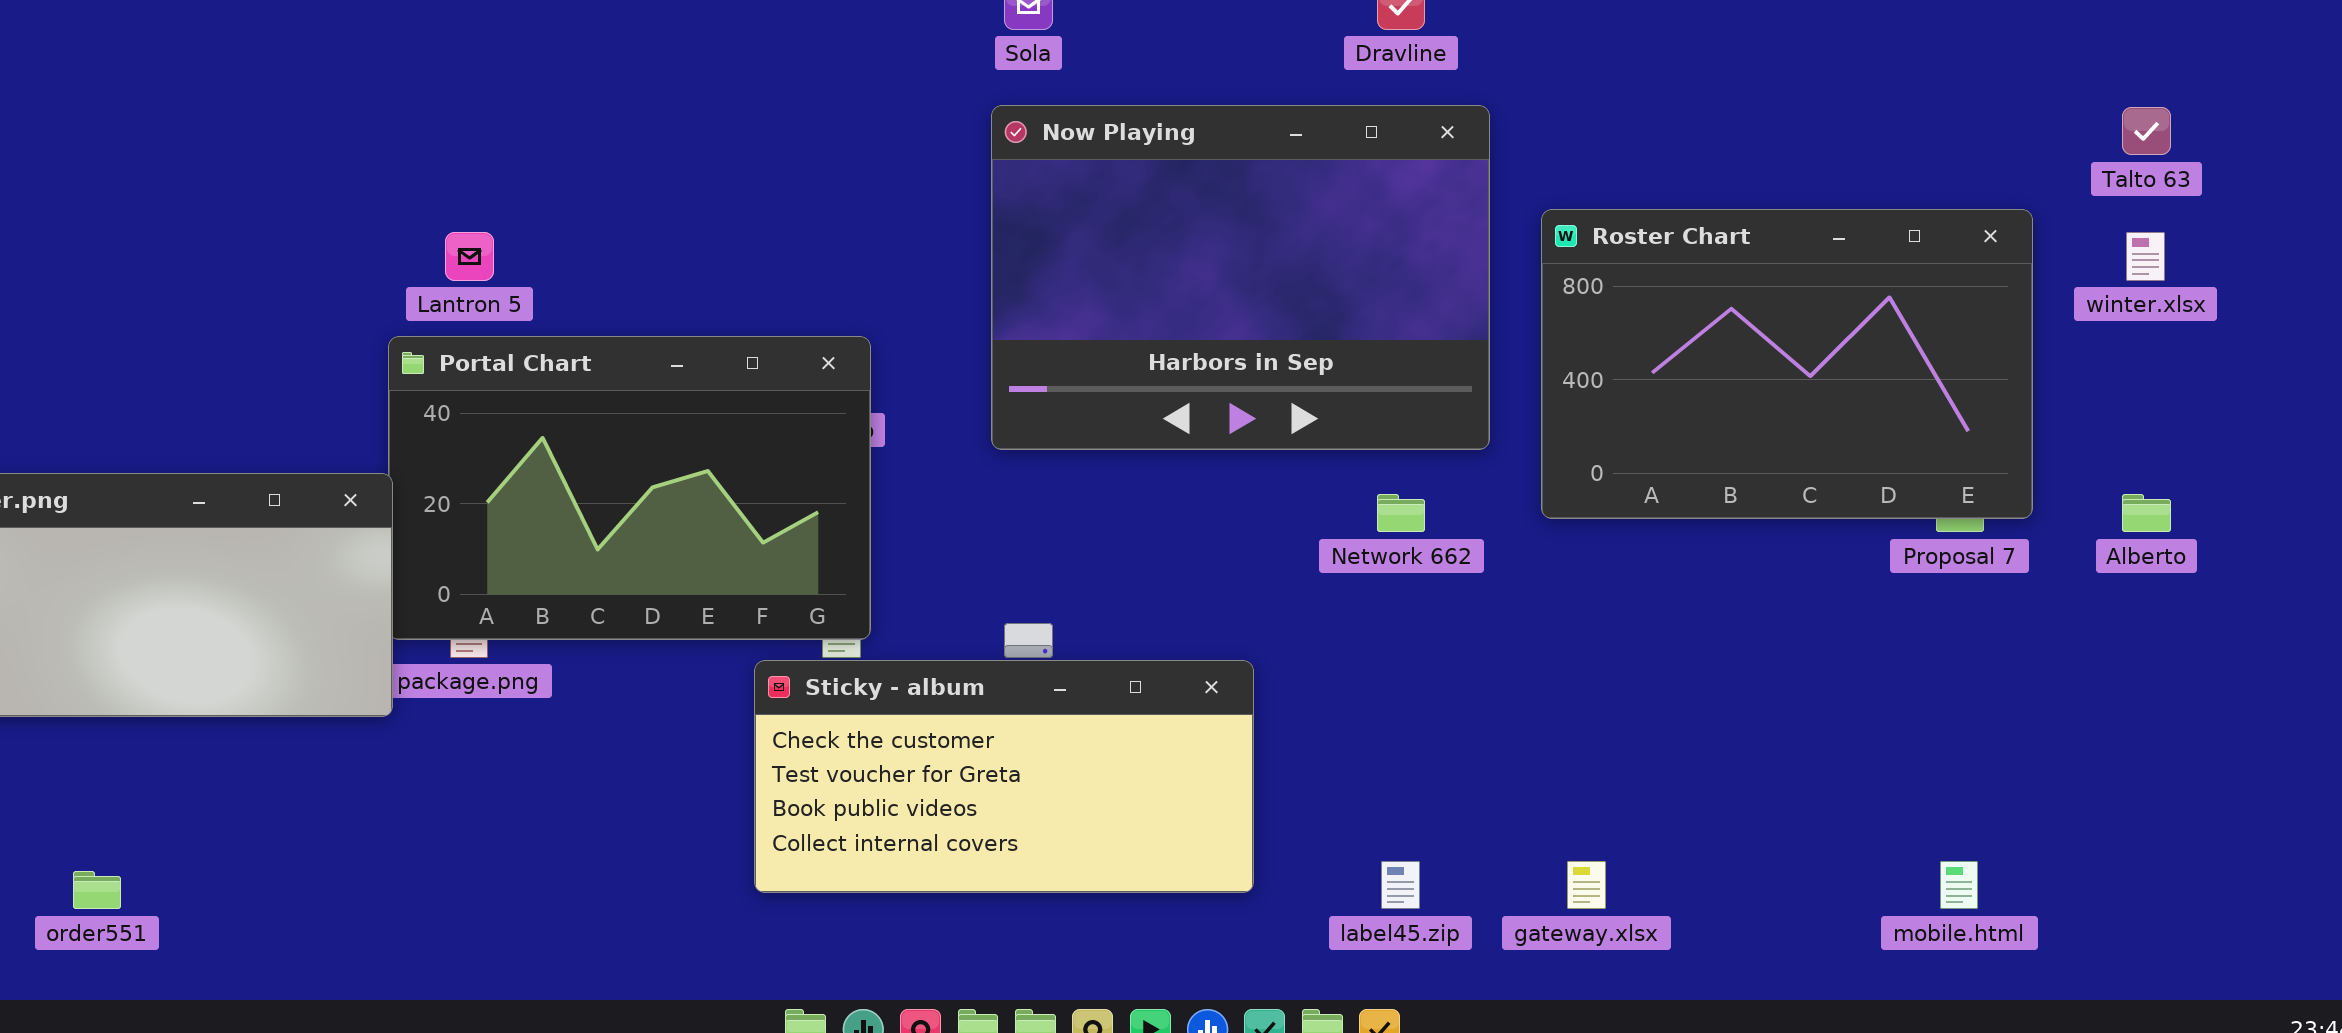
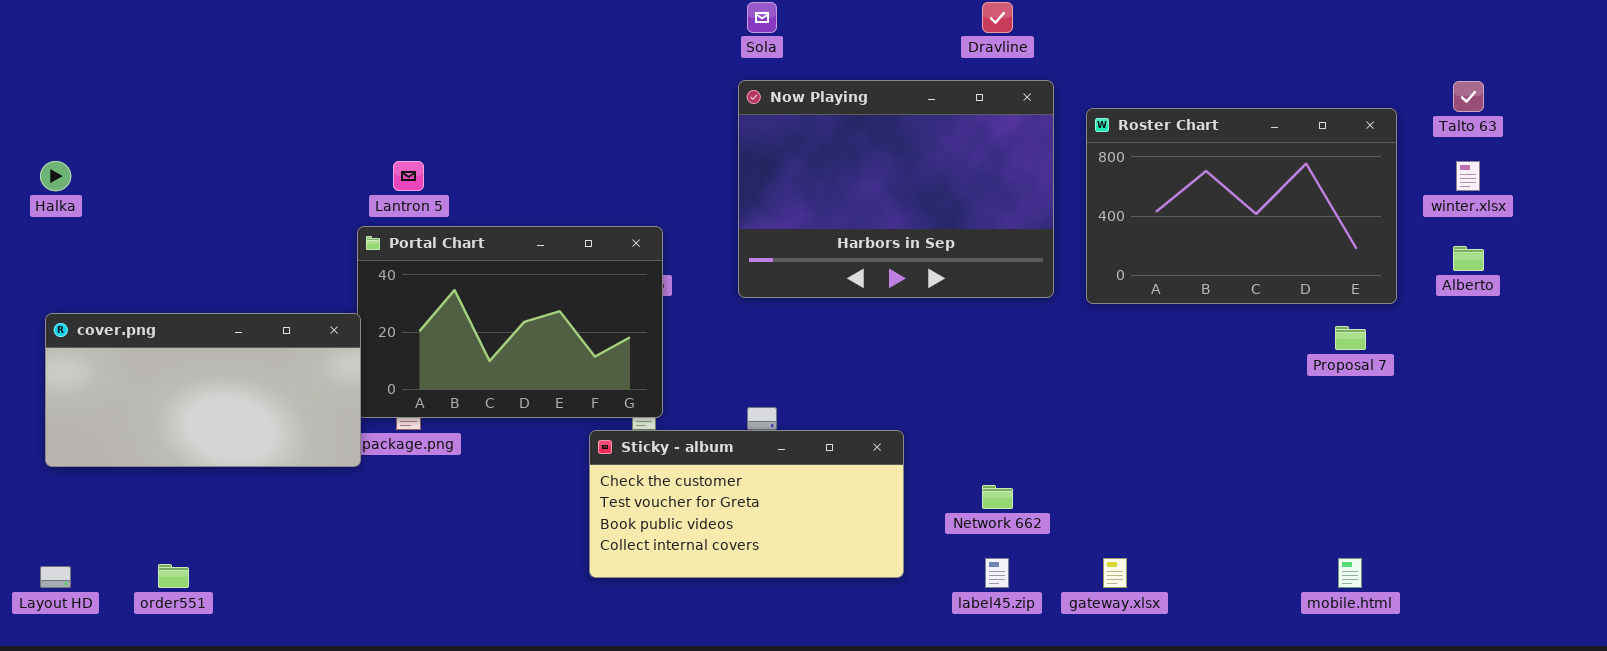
Roster Chart: [1541,209,2033,519] -> [1086,108,1397,304], moved
Network 662: [1377,494,1425,532] -> [982,485,1013,509], moved
Alberto: [2122,494,2171,532] -> [1453,246,1484,271], moved

